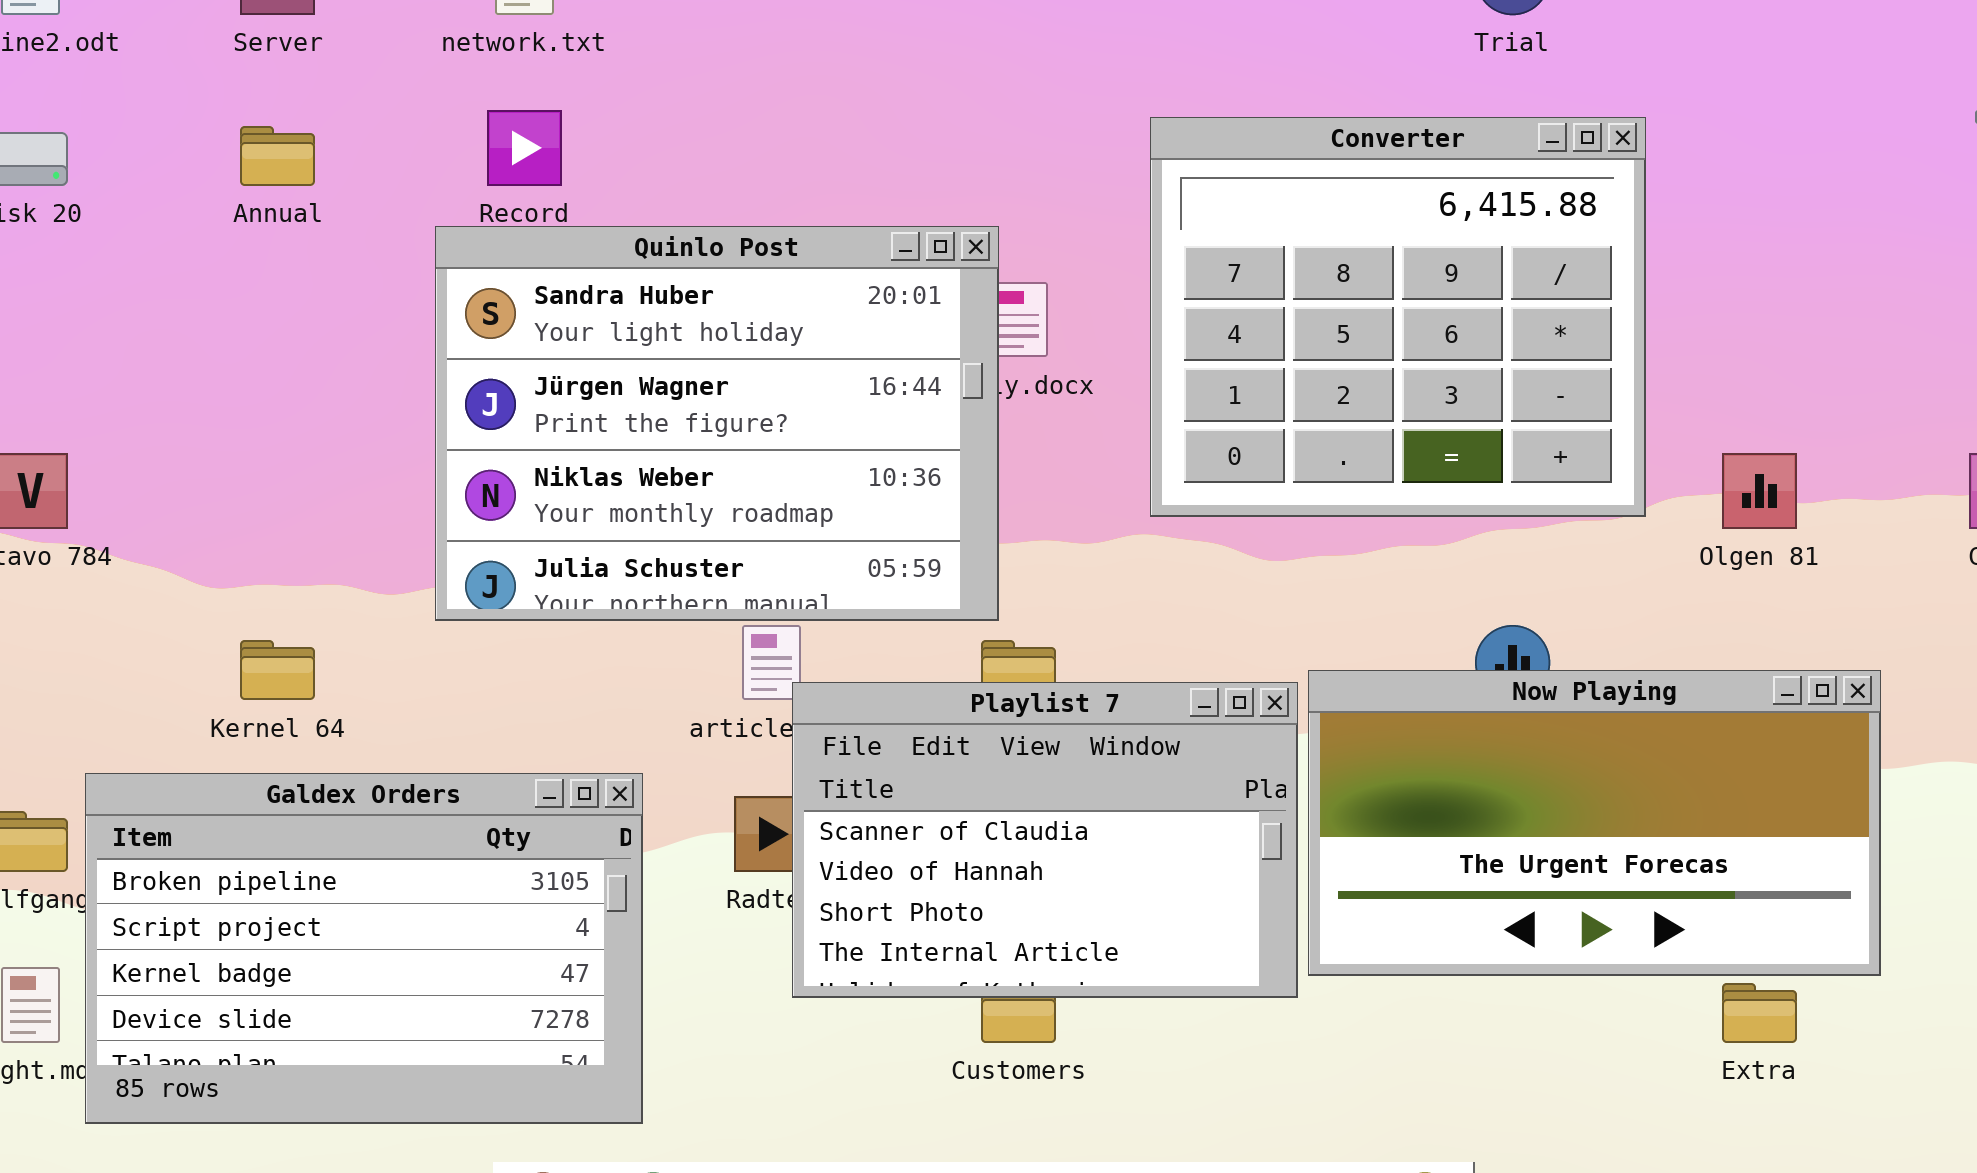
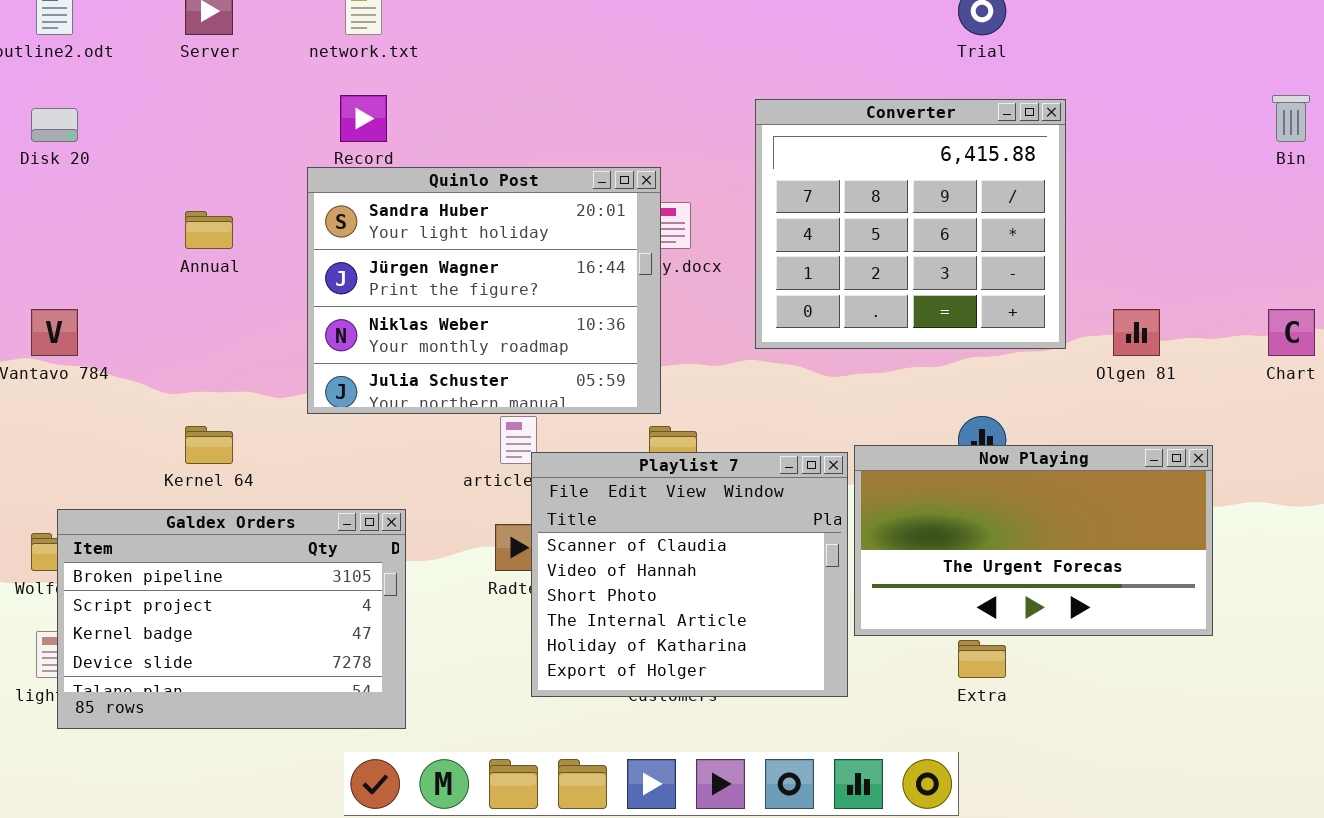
Annual: [240,126,315,186] -> [185,211,233,249], moved
Playlist 7: [792,682,1298,998] -> [531,452,848,697], resized
Galdex Orders: [85,773,643,1124] -> [57,509,406,729], moved
Extra: [1722,983,1797,1043] -> [958,640,1006,678], moved

